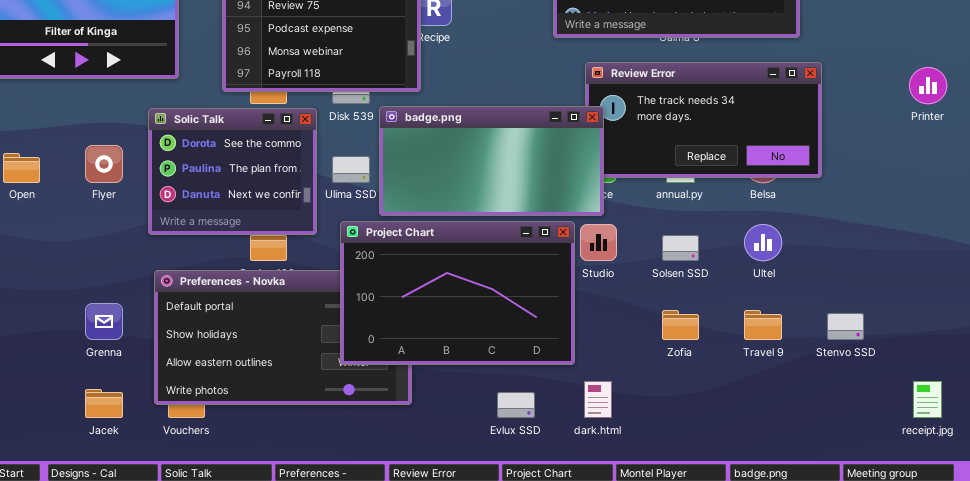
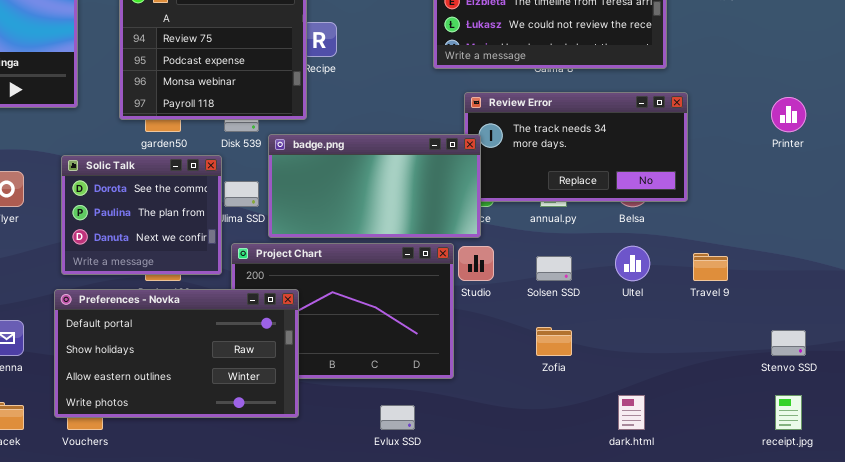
Solic Talk: [148,108,317,235] -> [61,155,222,275], moved
Preferences - Novka: [154,270,412,405] -> [54,289,299,418], raised
Travel 9: [744,310,782,340] -> [693,253,728,281], moved
Stenvo SSD: [827,313,864,340] -> [771,330,806,356], moved
dark.html: [584,381,612,418] -> [618,395,645,430], moved

